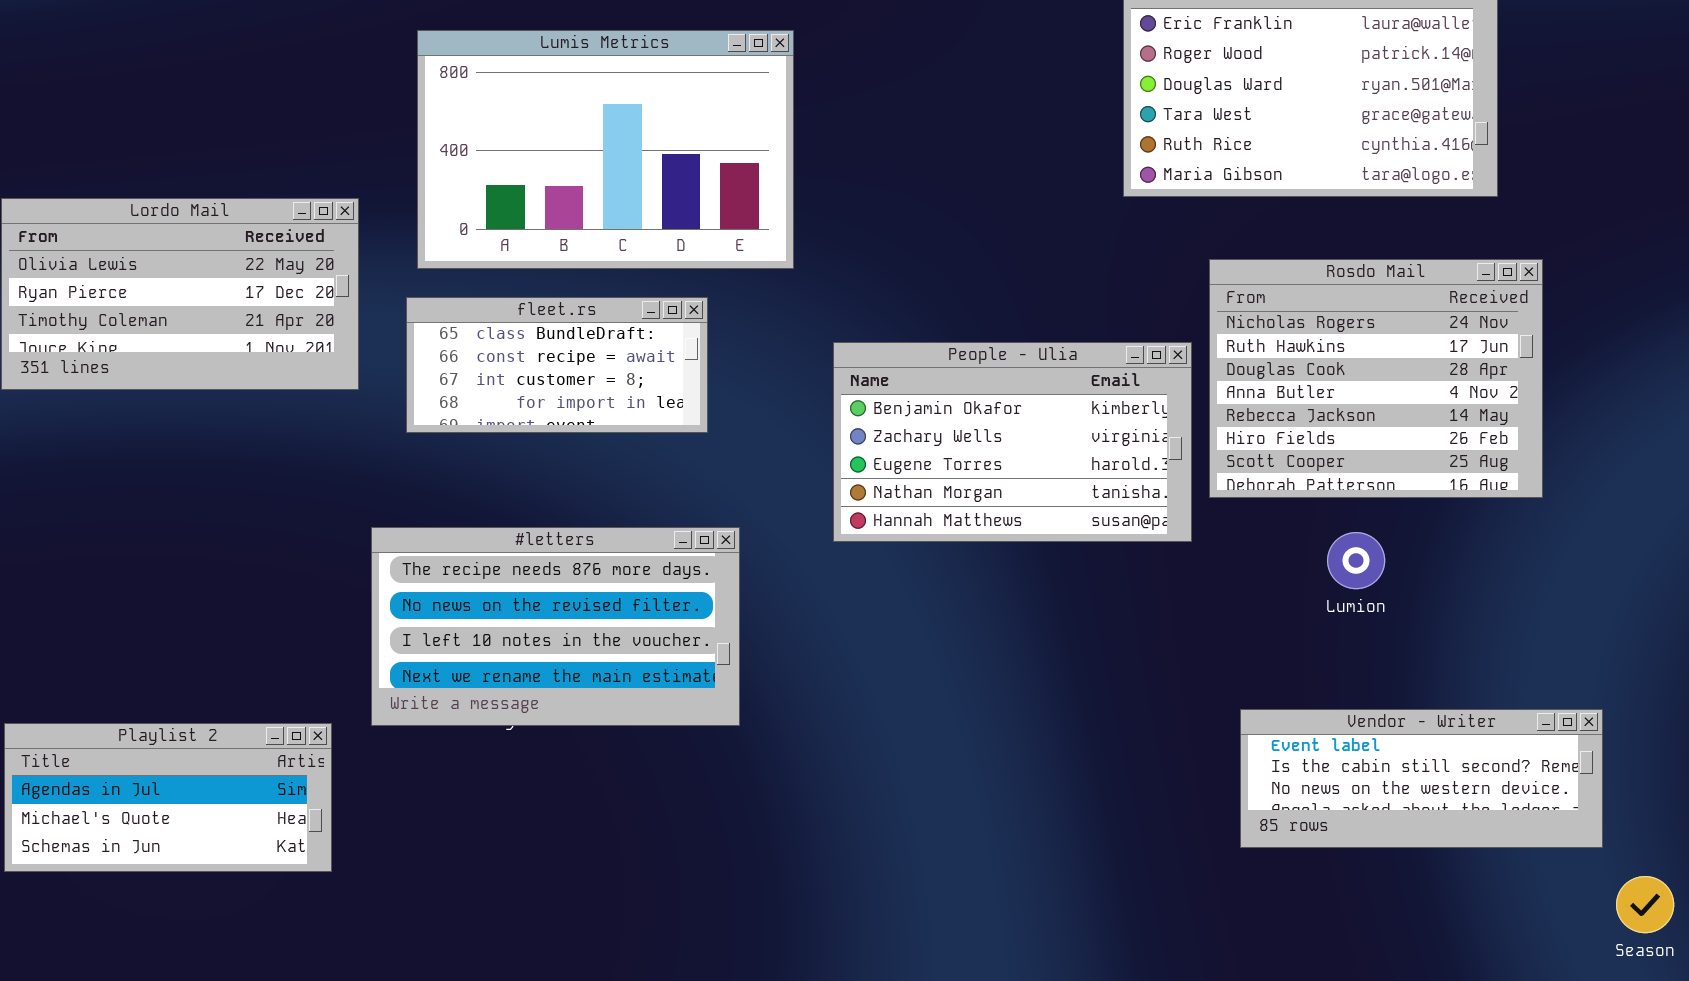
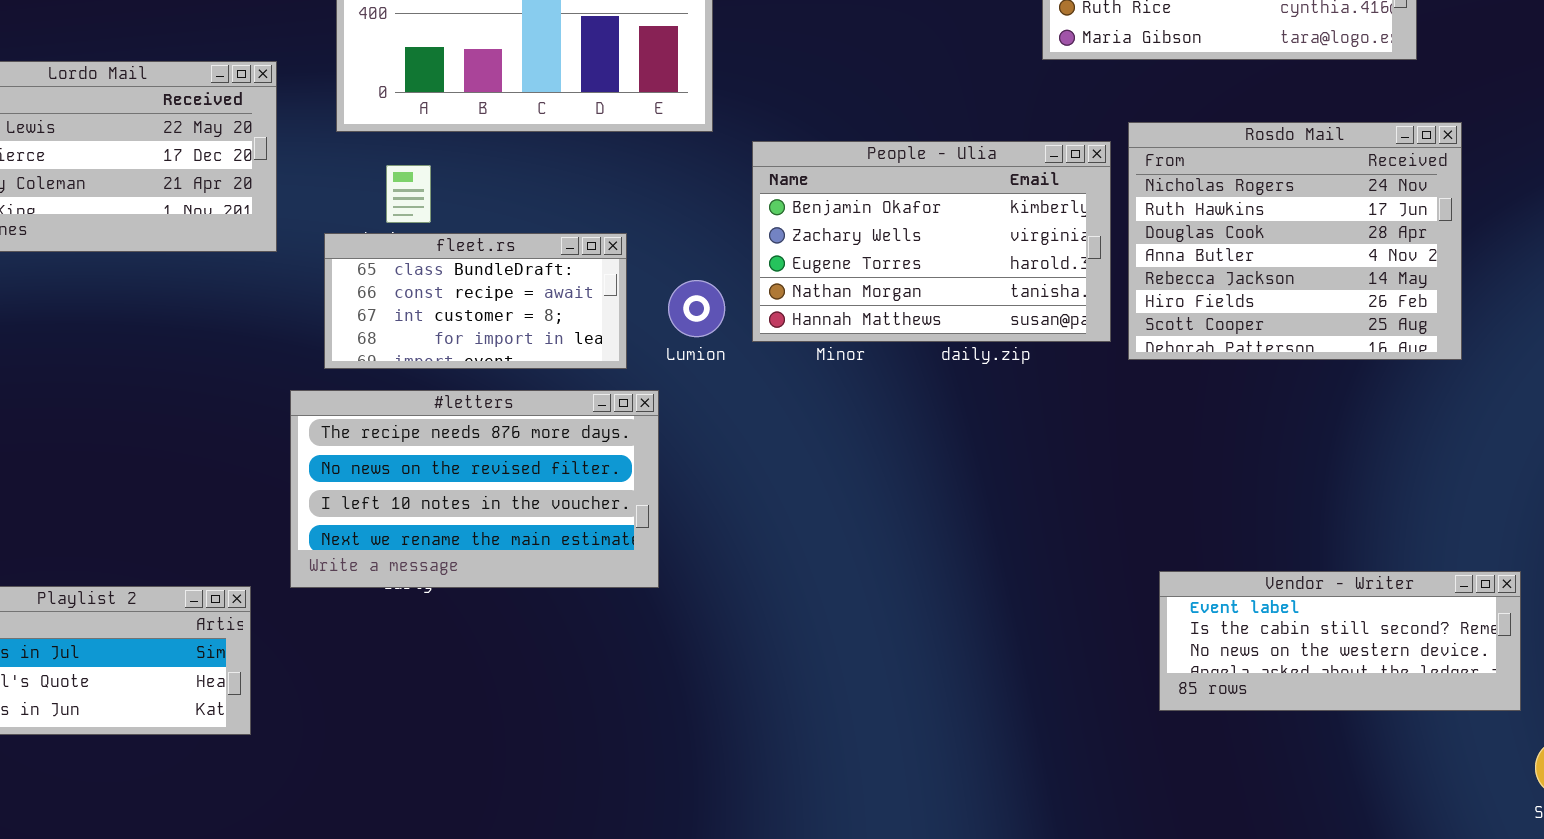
fleet.rs: [406,297,708,433] -> [324,233,627,369], moved
People - Ulia: [833,342,1192,542] -> [752,141,1111,342], moved
Lumion: [1327,532,1385,589] -> [668,280,725,337], moved

